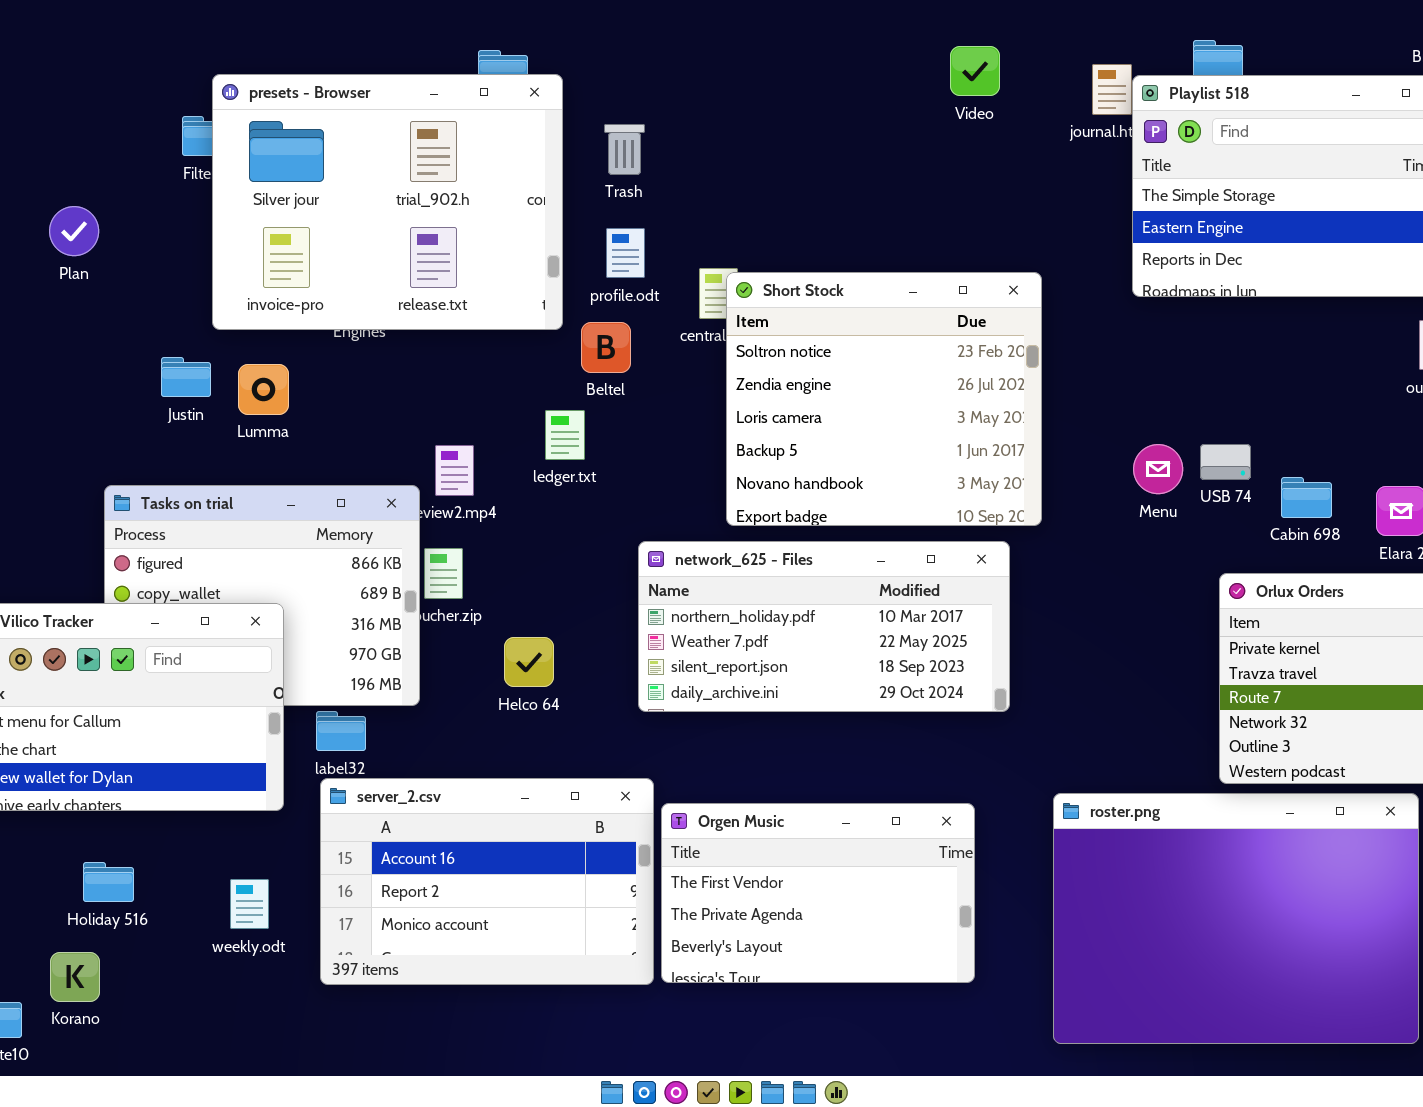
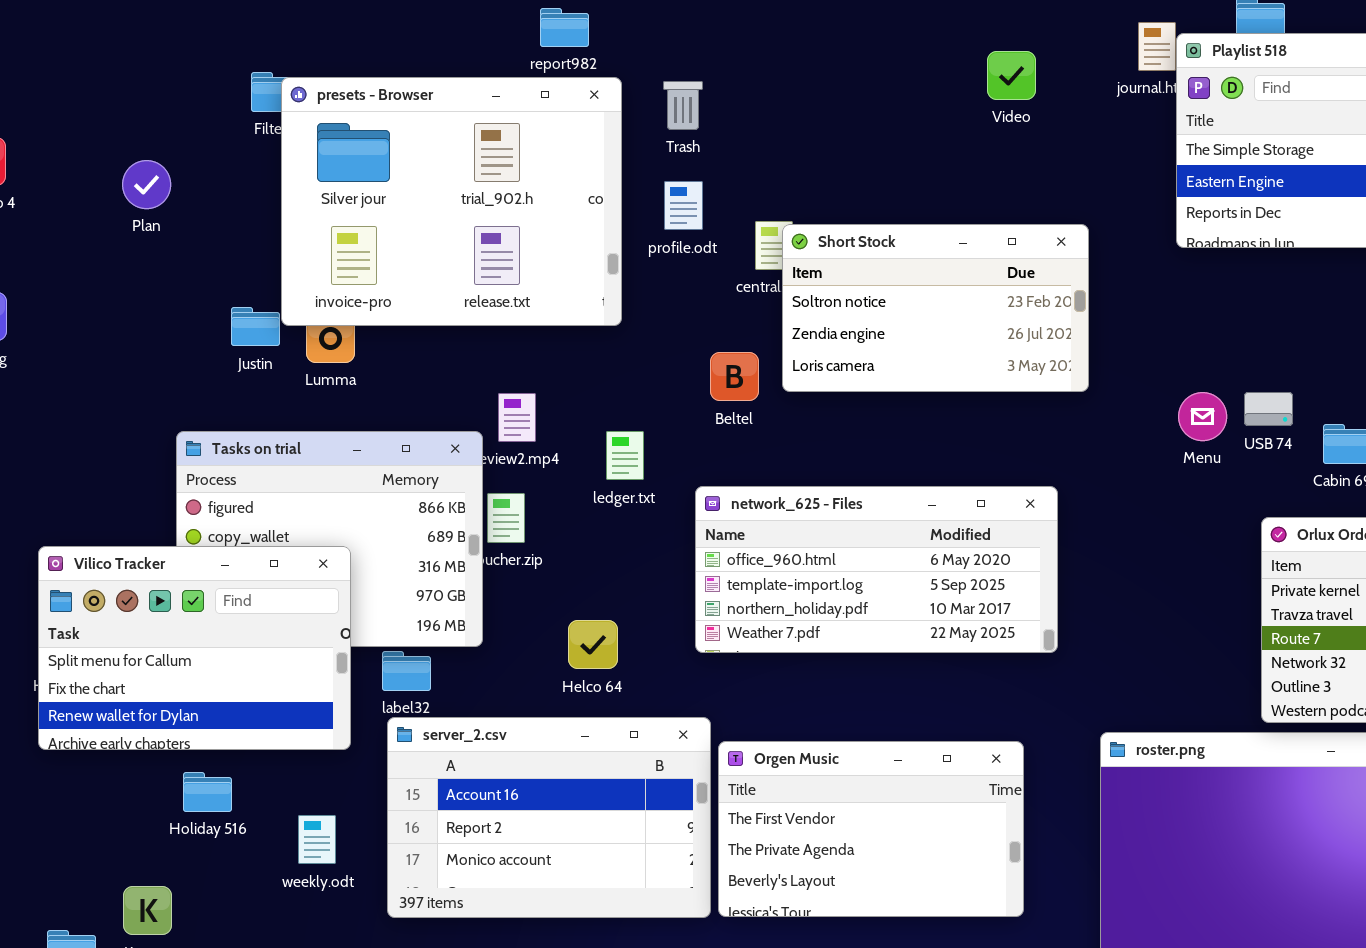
Video: [950,46,1000,96] -> [987,51,1036,100], moved
presets - Browser: [212,74,563,330] -> [281,77,622,326], moved
Short Stock: [726,272,1042,526] -> [782,224,1089,392], resized
Beltel: [581,322,631,373] -> [710,352,759,401], moved
ledger.txt: [545,410,585,460] -> [606,431,644,480], moved
network_625 - Files: [638,541,1010,712] -> [695,486,1058,653], scrolled up 2 rows
Helco 64: [504,637,554,687] -> [568,620,618,669], moved
Holiday 516: [83,862,134,902] -> [183,772,232,812], moved

